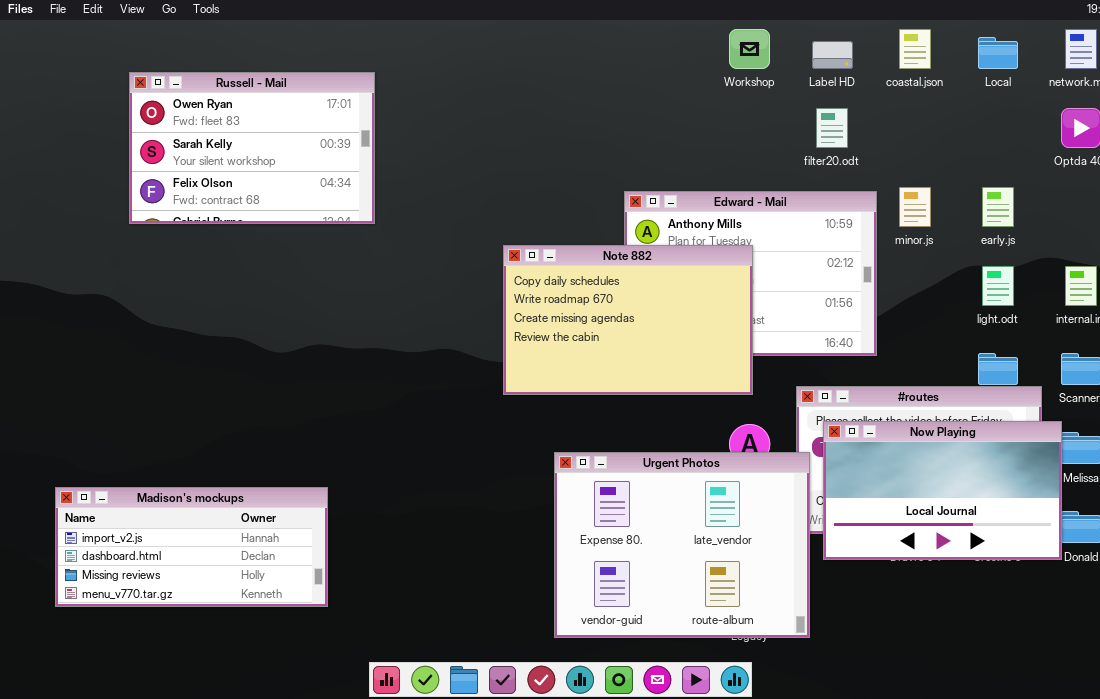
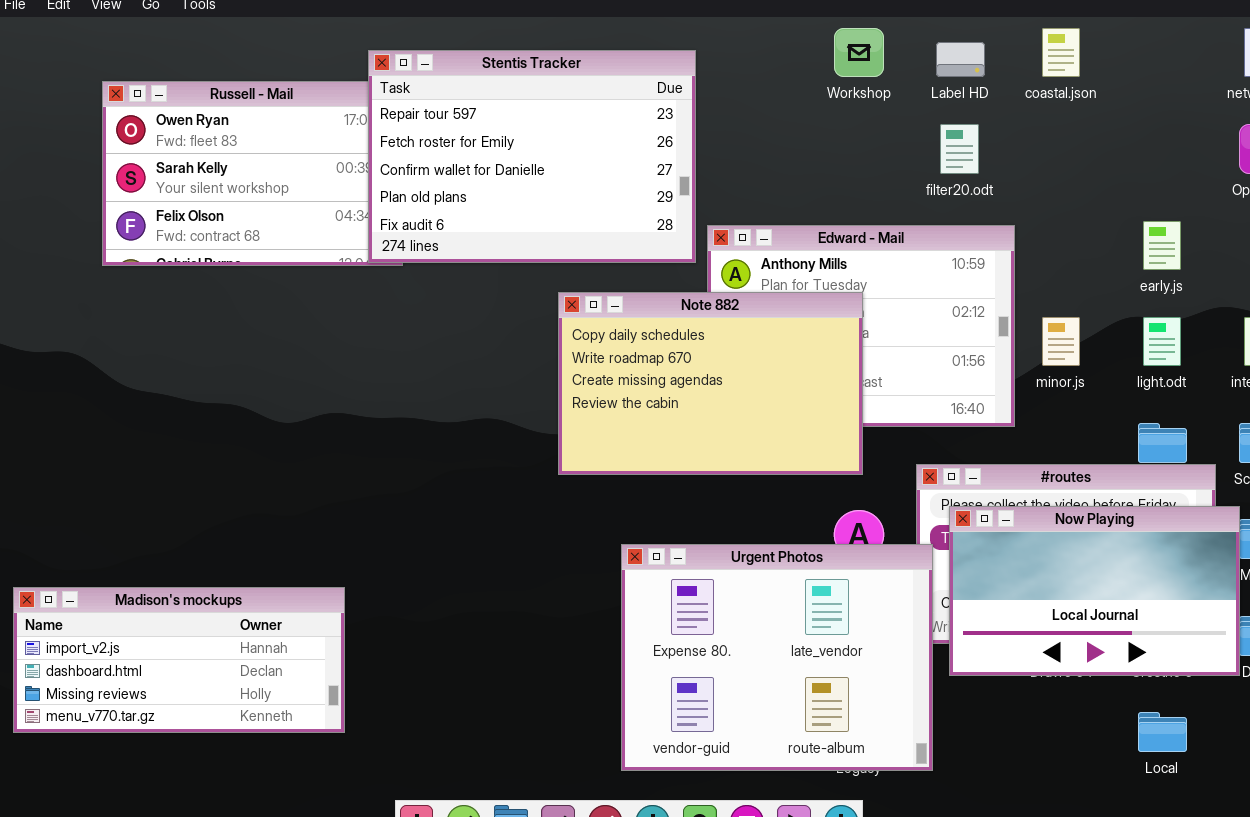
Local: [978,37,1018,69] -> [1138,712,1187,752], moved
Stentis Tracker: none -> [368,50,696,263], opened
minor.js: [899,187,931,227] -> [1042,317,1080,366], moved

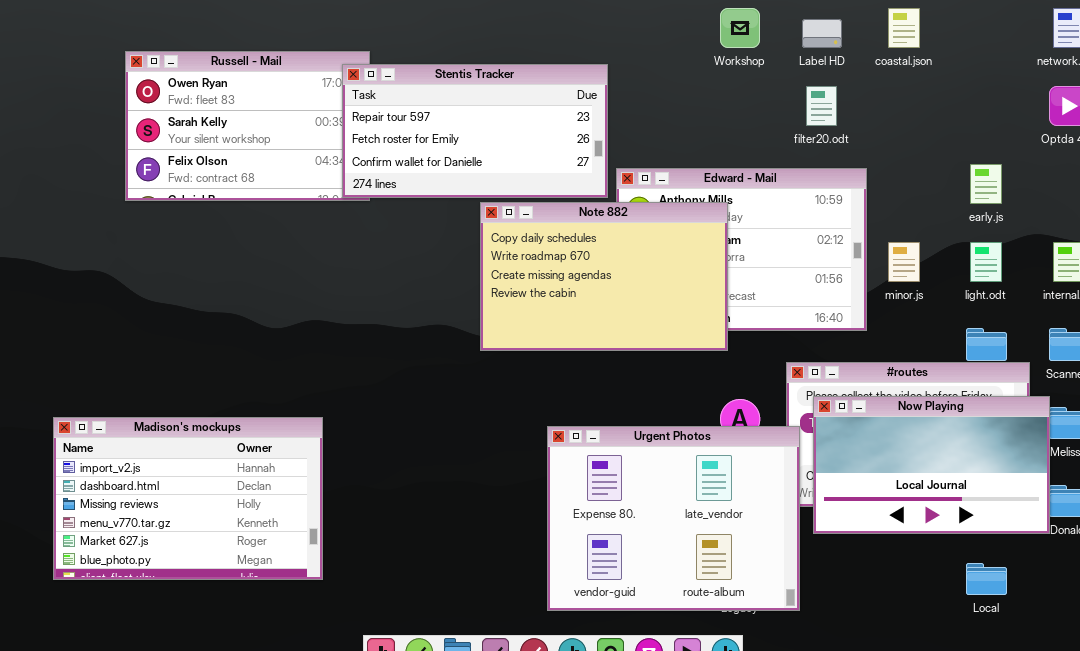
Stentis Tracker: [368,50,696,263] -> [342,64,608,198], resized
Note 882: [558,292,863,475] -> [480,202,728,351], moved
Madison's mockups: [13,587,345,733] -> [53,417,323,580], resized

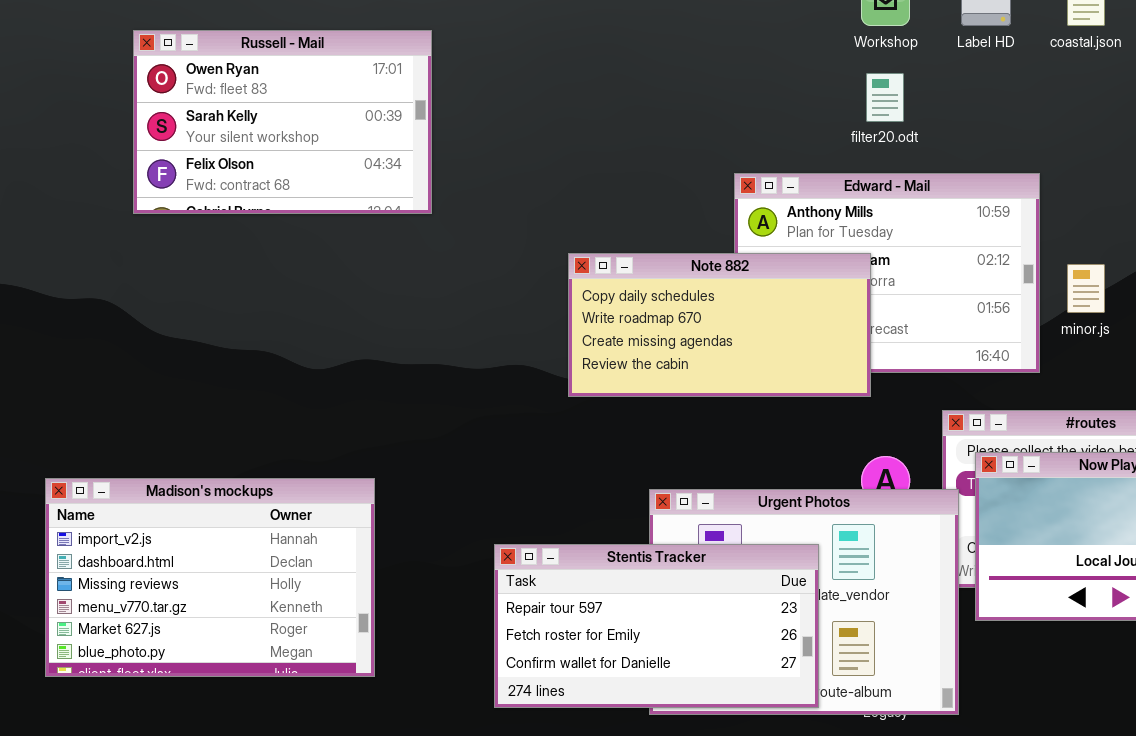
Stentis Tracker: [342,64,608,198] -> [494,544,819,708], moved
filter20.odt: [806,86,837,126] -> [866,73,904,122], moved
Note 882: [480,202,728,351] -> [568,253,871,397], resized

